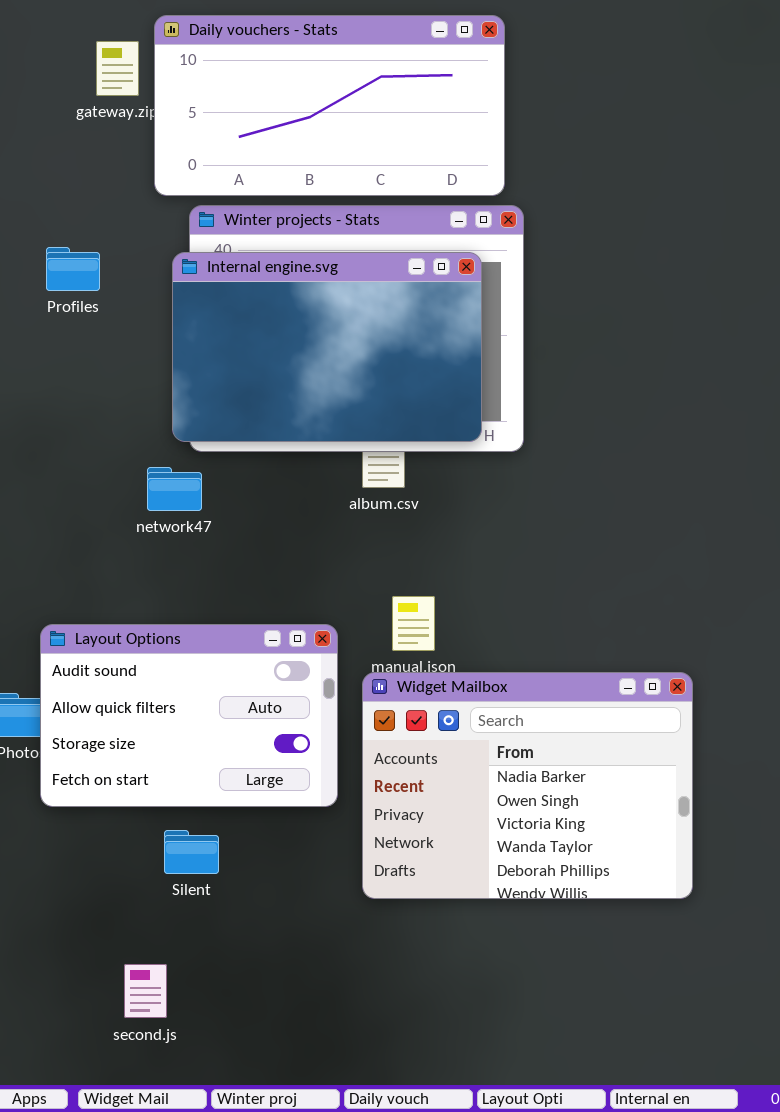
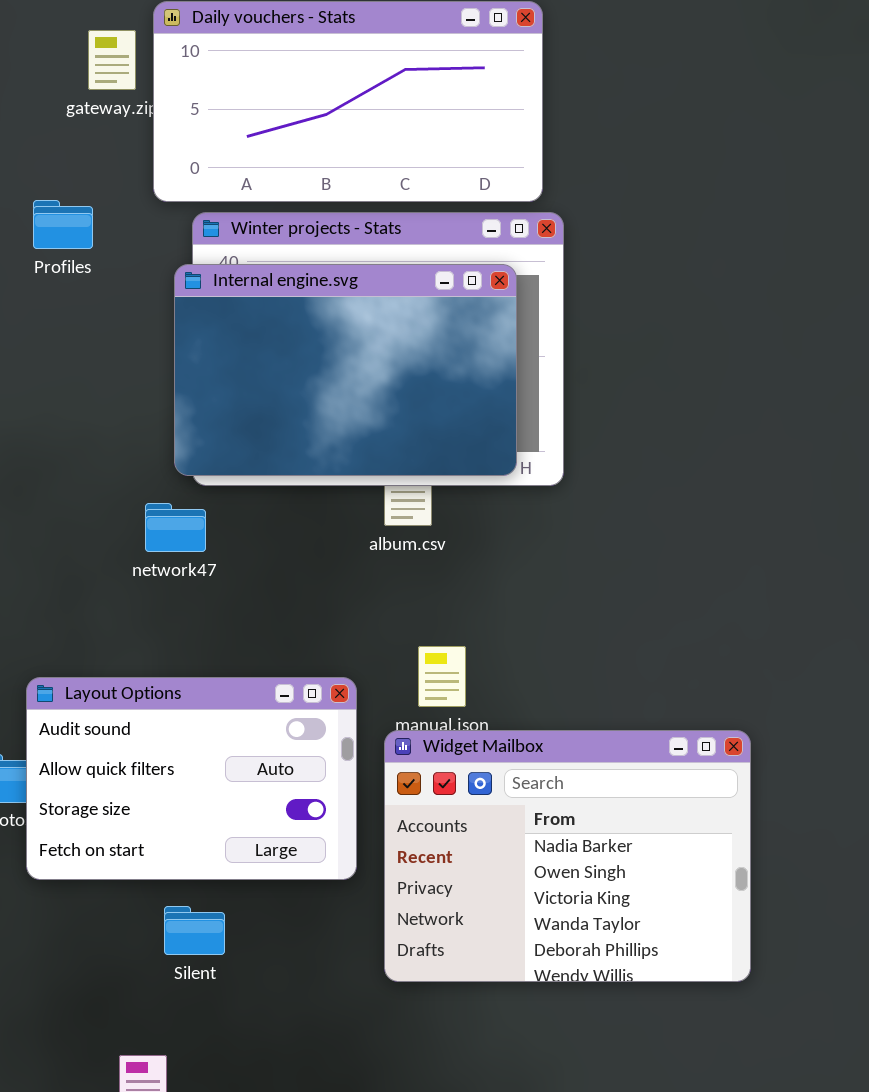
Profiles: [46,247,100,291] -> [33,200,93,249], moved

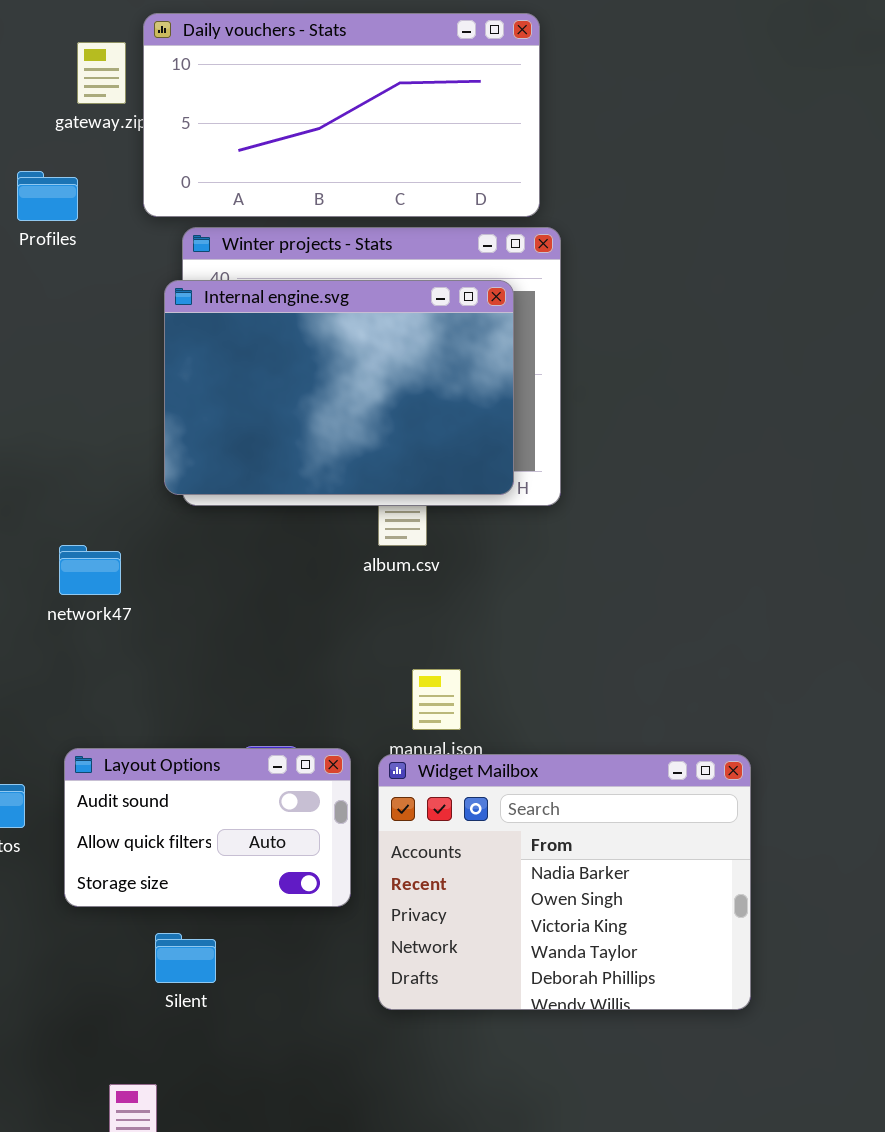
Profiles: [33,200,93,249] -> [17,171,78,221], moved
network47: [145,503,206,552] -> [59,545,121,595], moved
Layout Options: [26,677,357,880] -> [64,748,351,907], resized

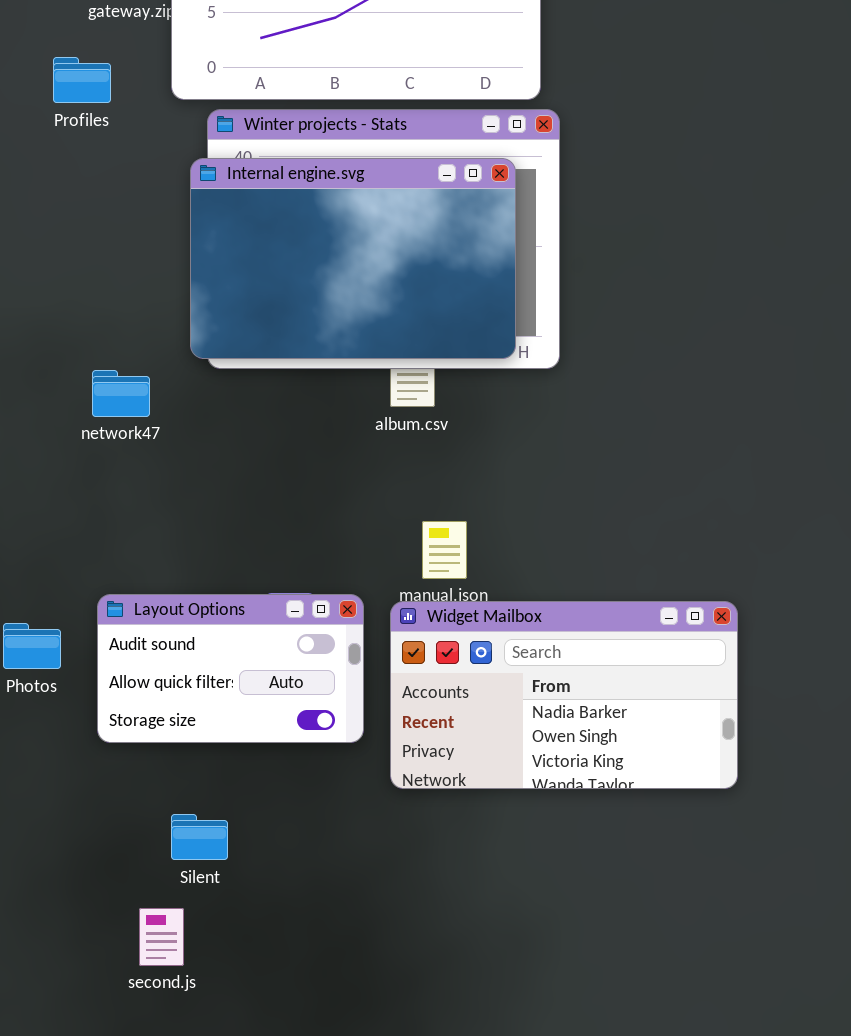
network47: [59,545,121,595] -> [92,370,150,417], moved
Widget Mailbox: [378,754,751,1010] -> [390,601,738,789], resized
Silent: [155,933,216,983] -> [171,814,228,860], moved

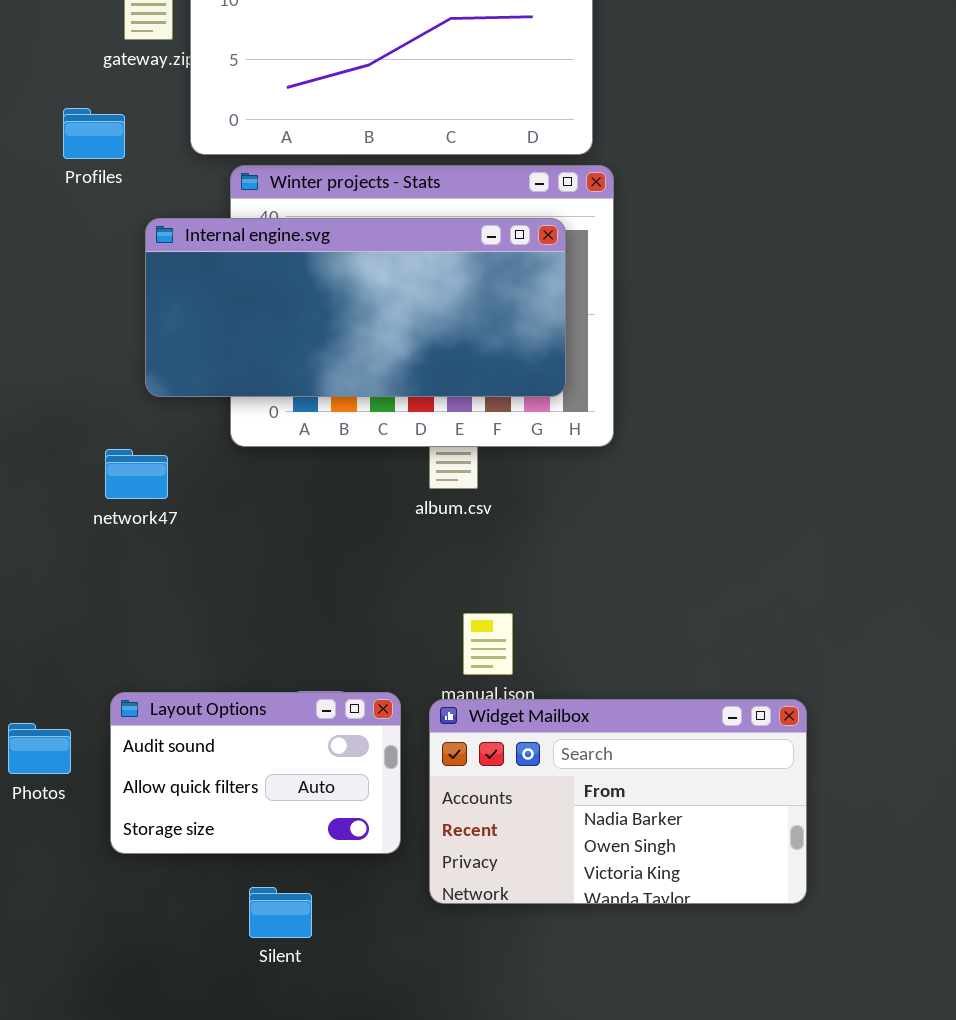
Internal engine.svg: [190,158,516,359] -> [145,218,566,397], resized
Silent: [171,814,228,860] -> [249,887,312,938], moved

